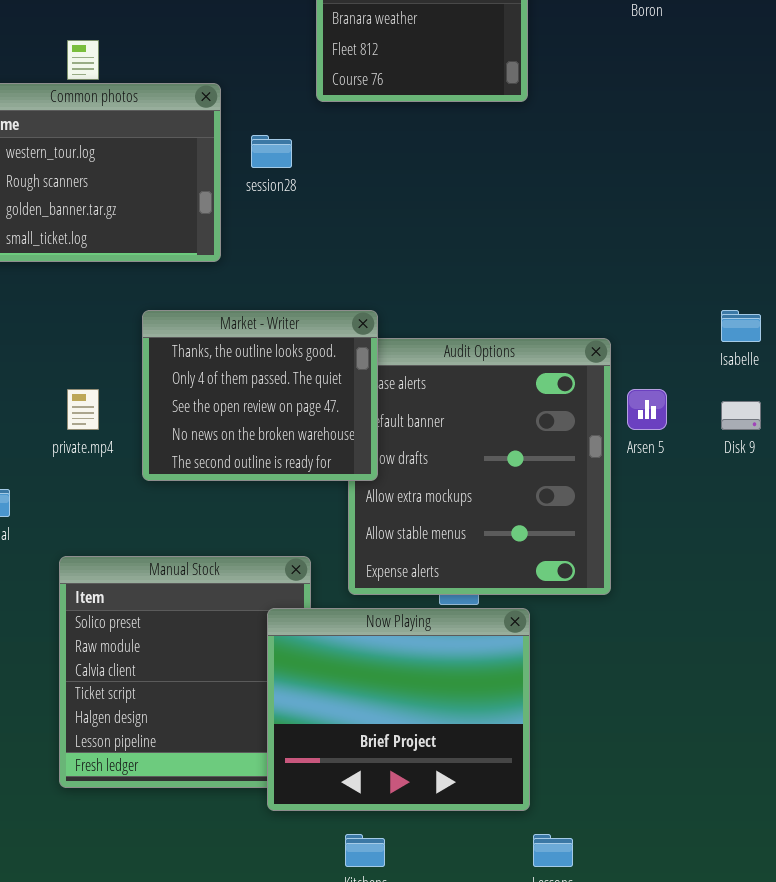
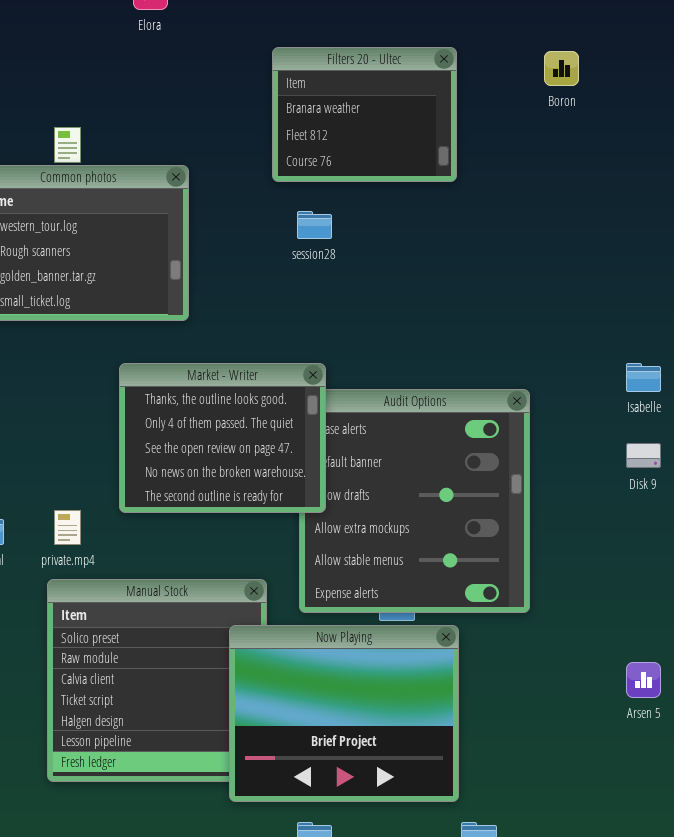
session28: [251,135,292,168] -> [297,211,332,239], moved
private.mp4: [67,389,99,430] -> [54,510,81,545], moved
Arsen 5: [627,389,667,430] -> [626,662,661,698], moved

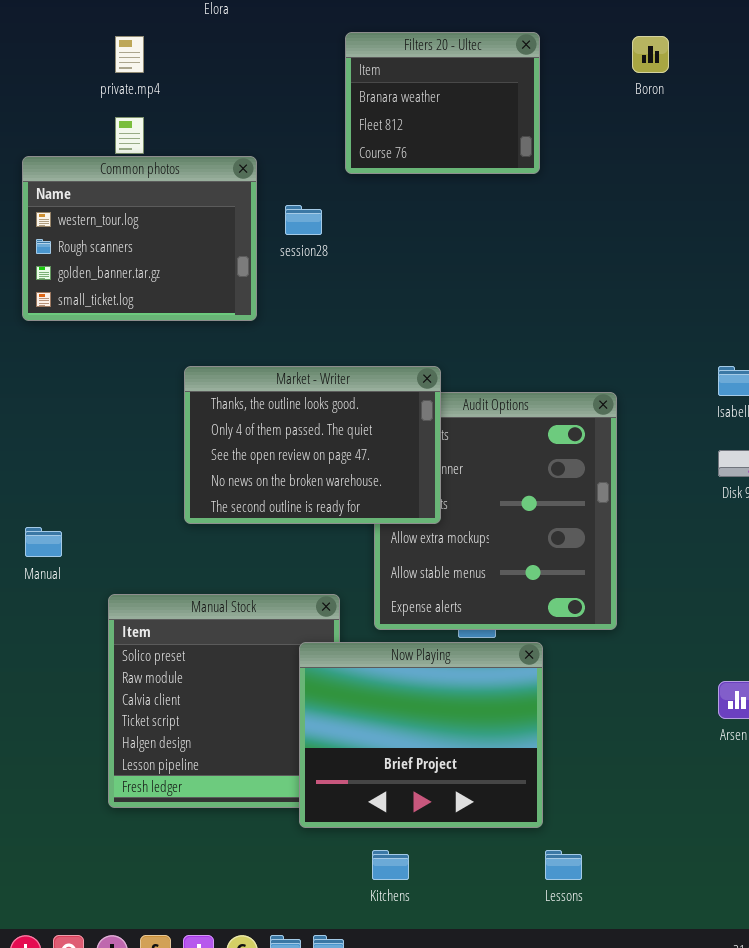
session28: [297,211,332,239] -> [285,205,322,235], moved
Market - Writer: [119,363,326,513] -> [184,366,441,524], resized
private.mp4: [54,510,81,545] -> [115,36,144,73], moved

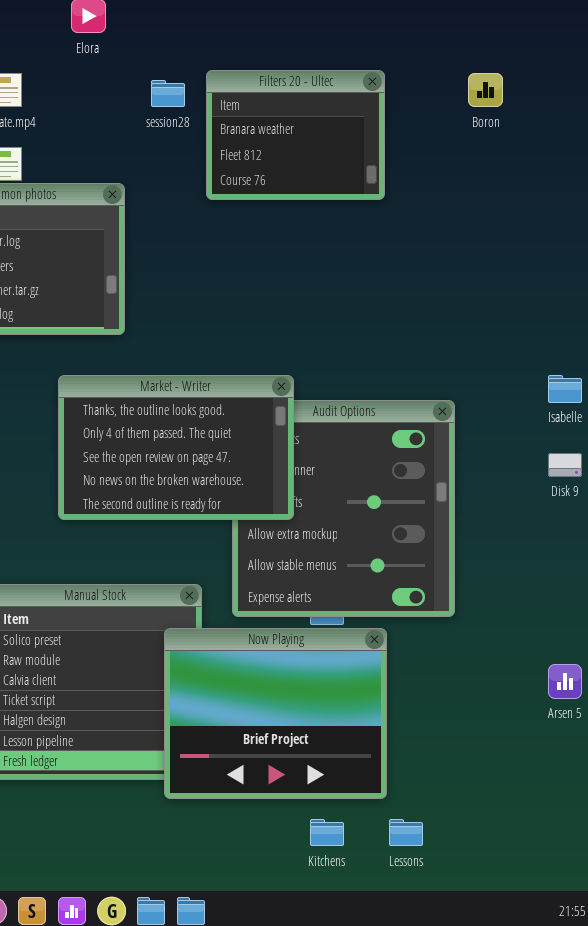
session28: [285,205,322,235] -> [151,80,185,107], moved
Kitchens: [372,850,409,880] -> [310,819,344,846], moved

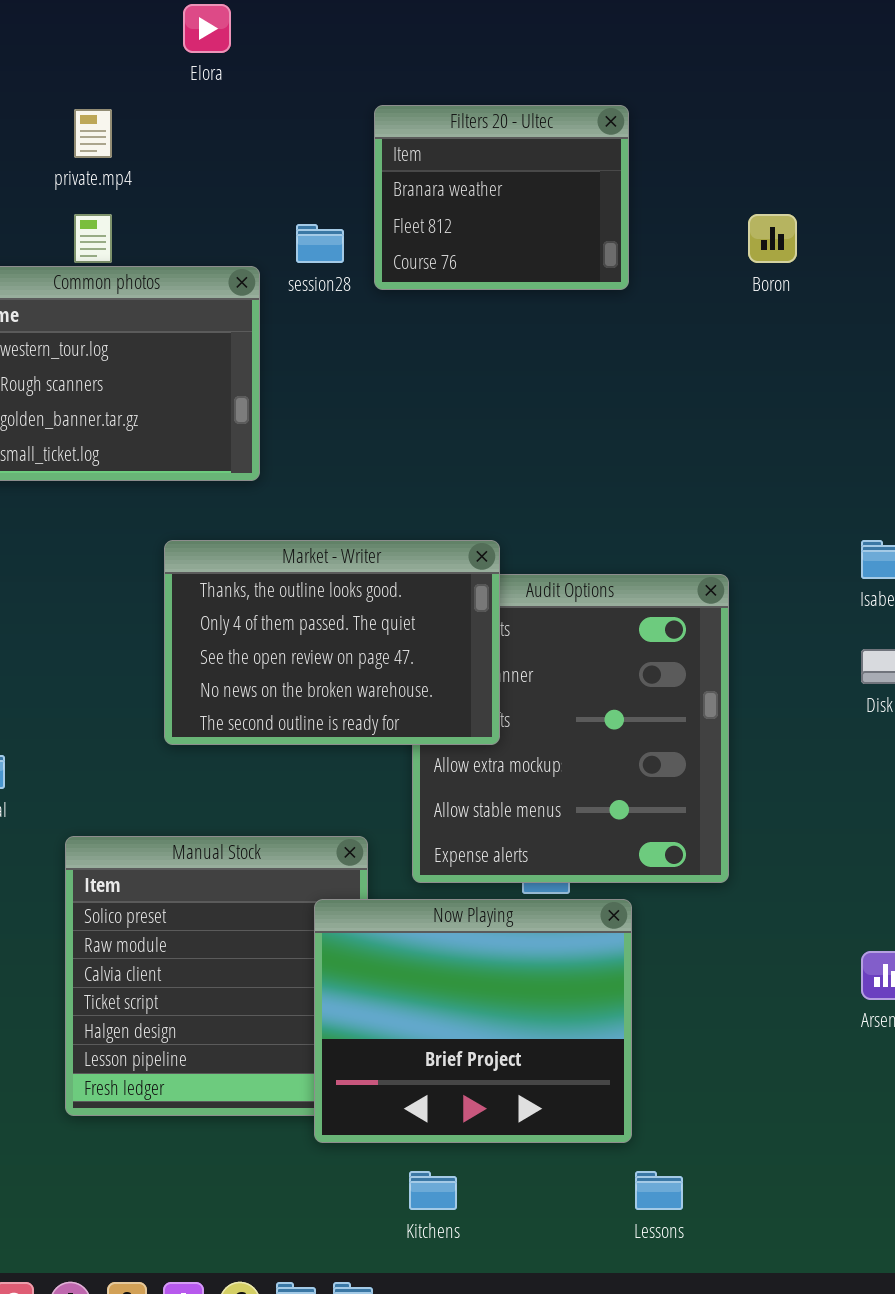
Boron: [468,73,503,107] -> [748,214,797,263], moved
session28: [151,80,185,107] -> [296,224,344,263], moved
Kitchens: [310,819,344,846] -> [409,1171,457,1210], moved

